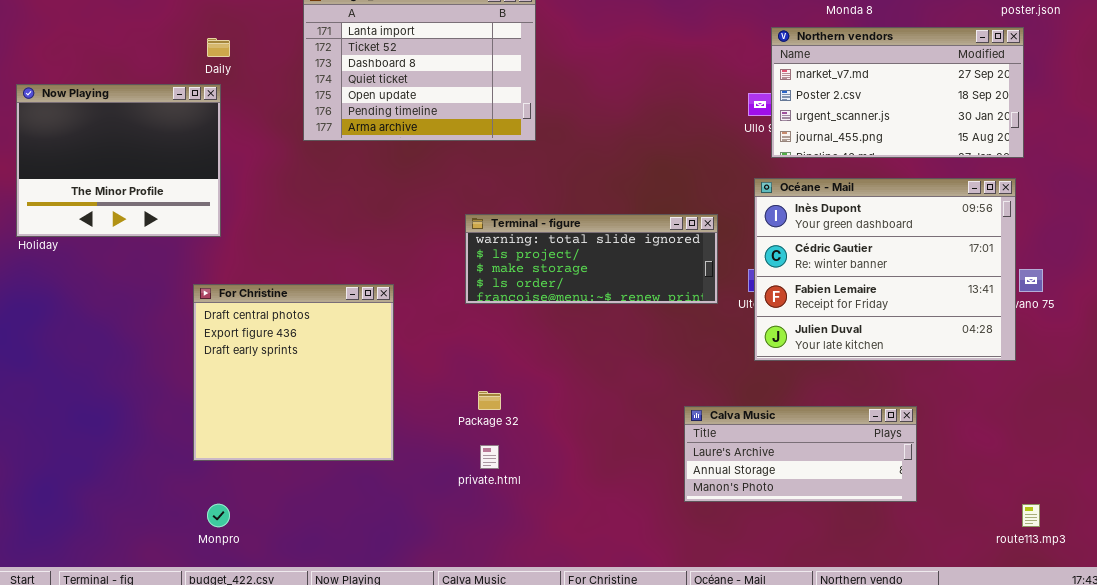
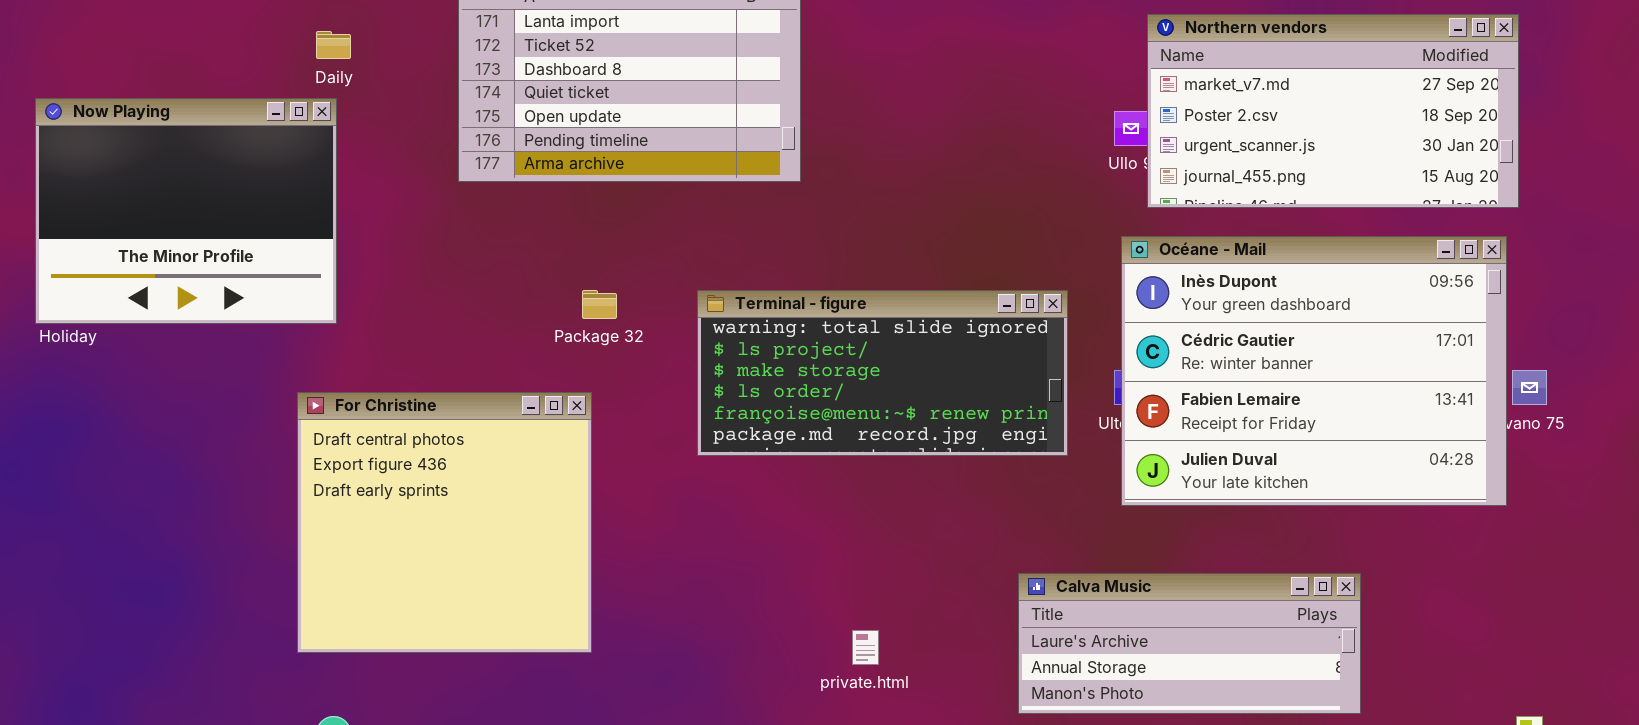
Terminal - figure: [465,214,718,304] -> [697,290,1068,456], resized
Package 32: [478,391,501,410] -> [582,290,617,319], moved
private.html: [480,445,499,469] -> [852,630,879,665], moved

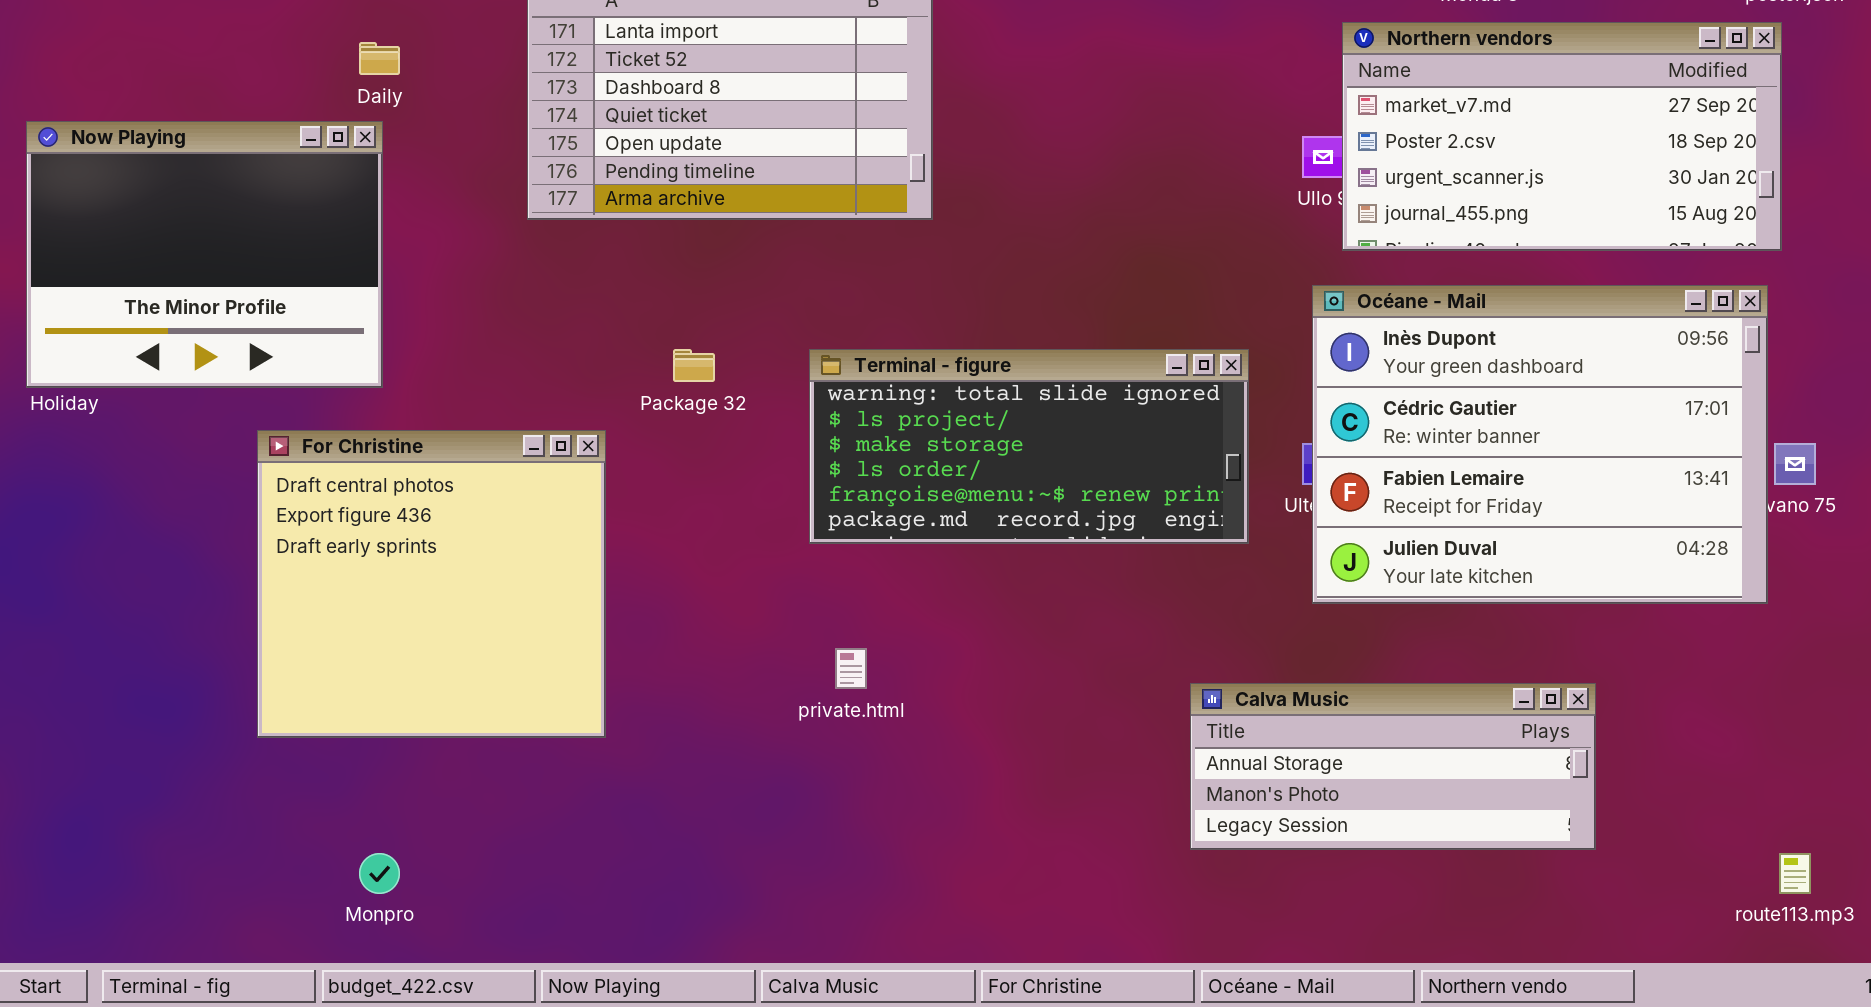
For Christine: [297,392,592,653] -> [257,430,606,738], moved
Calva Music: [1018,573,1361,714] -> [1190,683,1596,850], scrolled down 1 row
private.html: [852,630,879,665] -> [835,648,867,689], moved

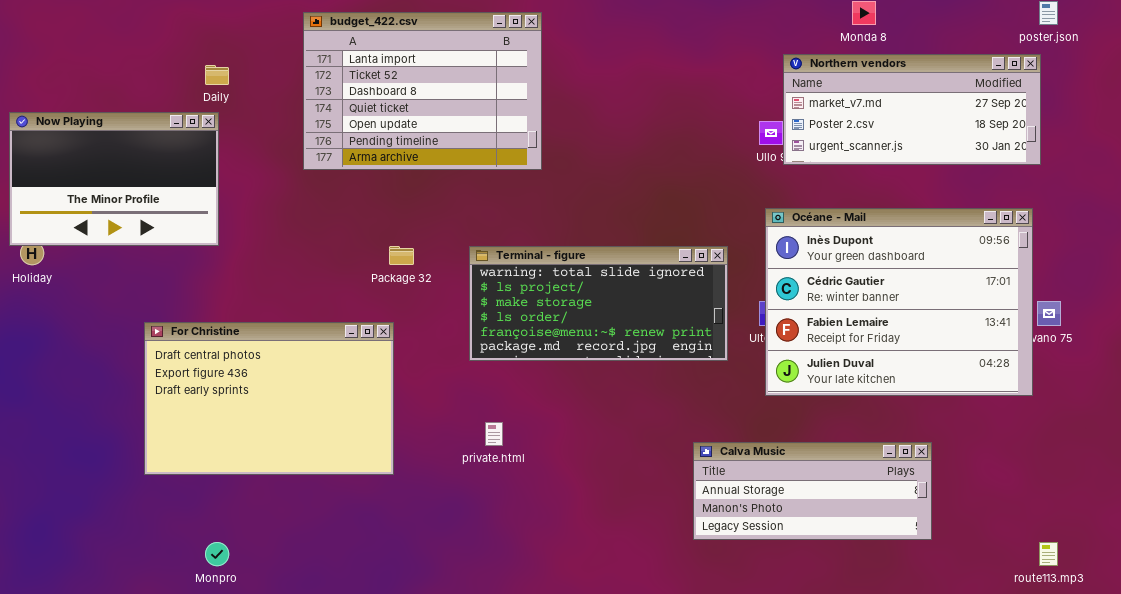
Northern vendors: [1342,22,1782,251] -> [783,54,1041,165], resized
Now Playing: [26,121,383,388] -> [9,112,219,246], resized
For Christine: [257,430,606,738] -> [144,322,394,475], resized

